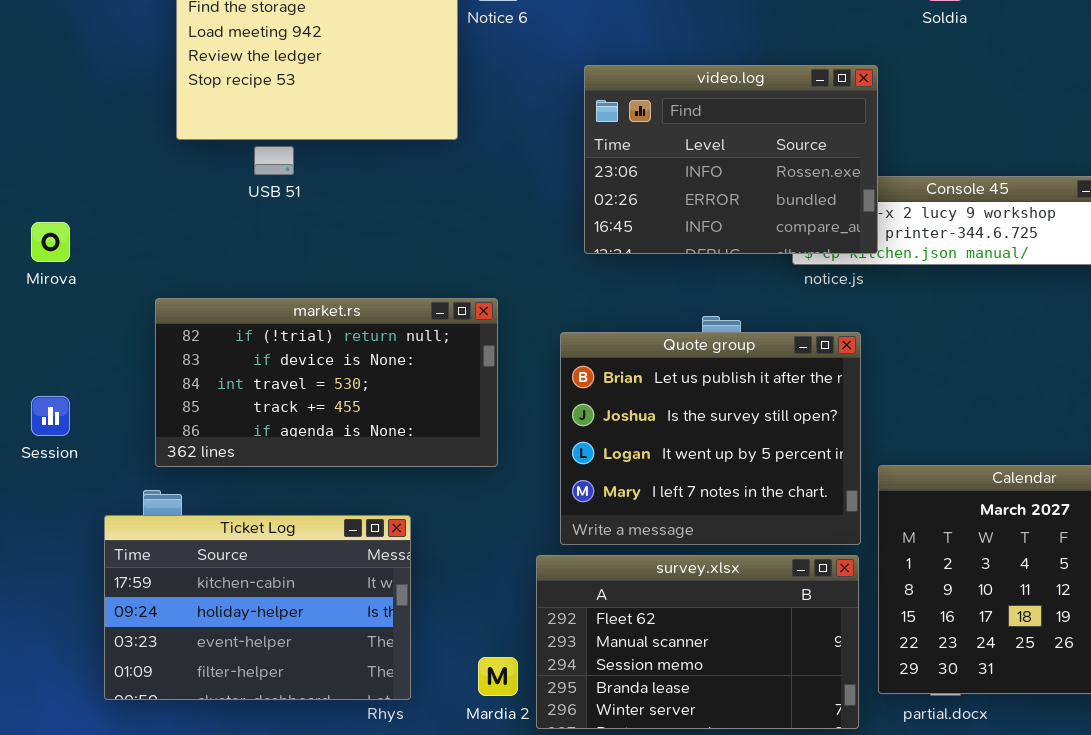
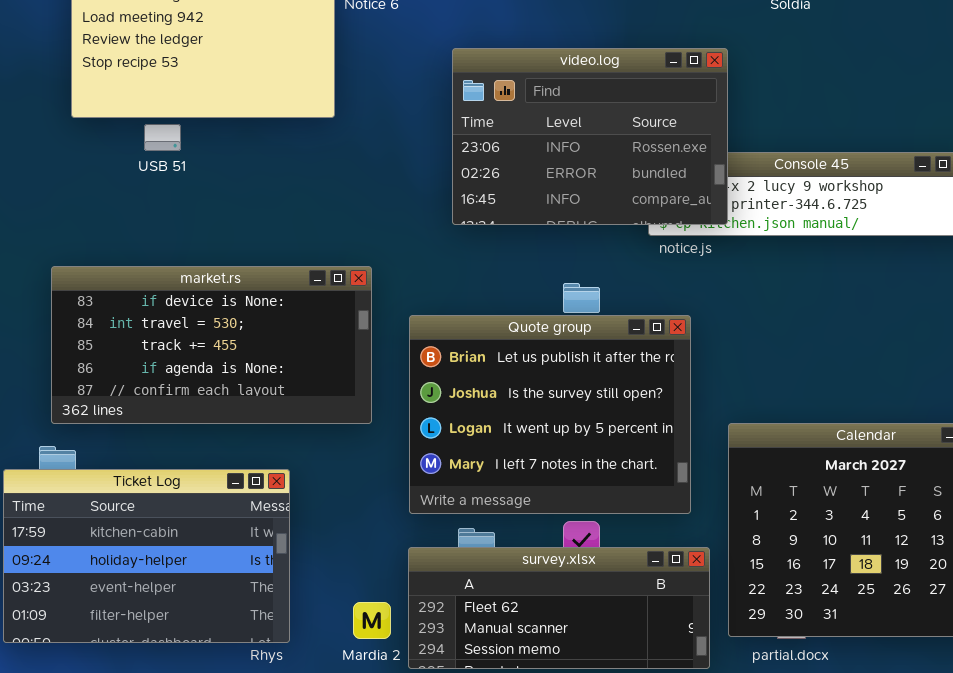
market.rs: [155,298,498,467] -> [51,266,372,424], scrolled down 1 row
Quote group: [560,332,861,545] -> [409,315,691,514], moved
survey.xlsx: [536,555,859,729] -> [408,547,710,669], resized

